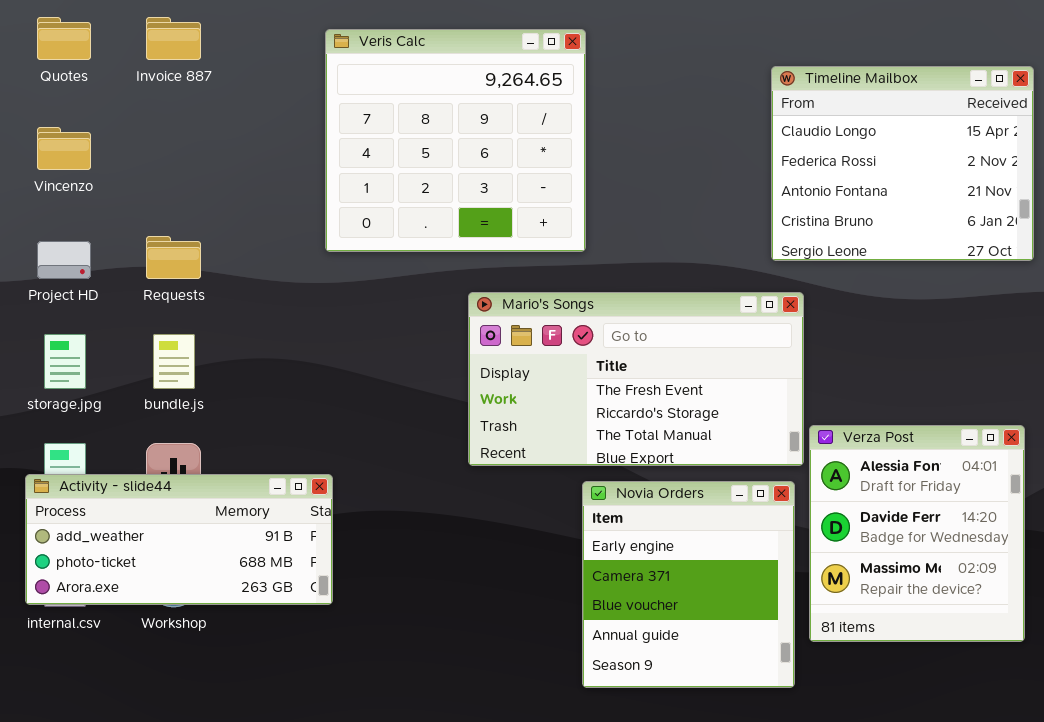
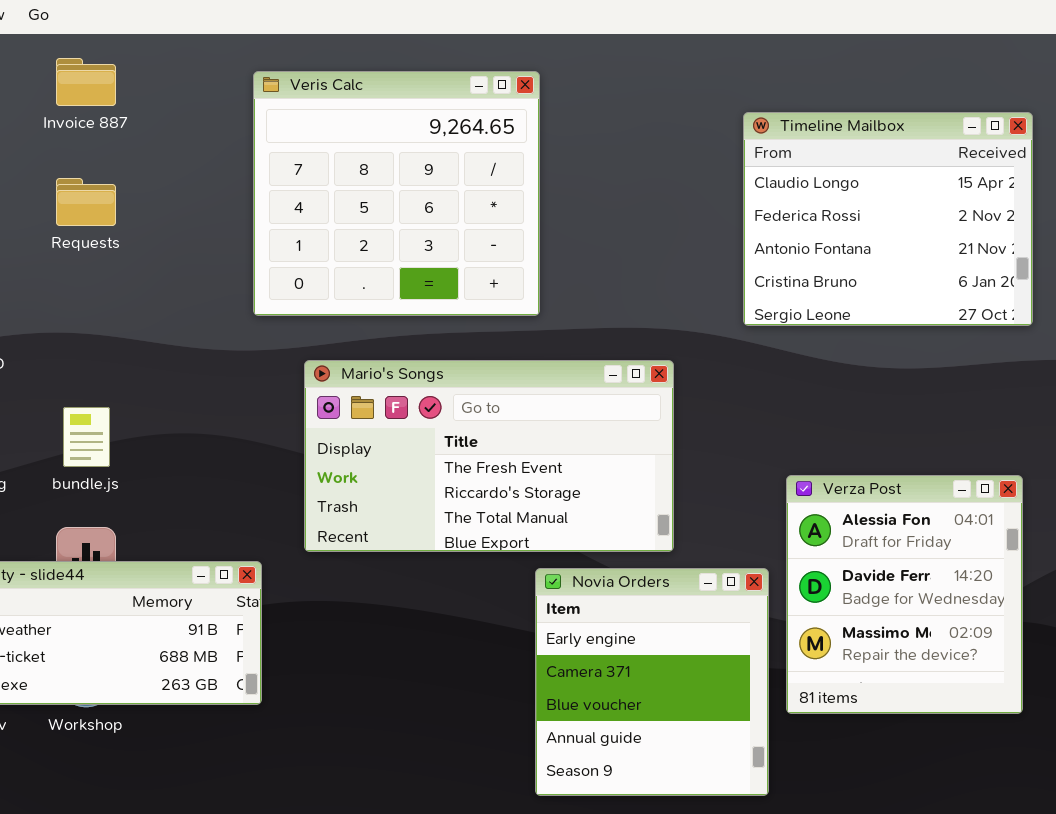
Requests: [146,236,201,279] -> [56,178,116,226], moved
Mario's Songs: [468,292,804,466] -> [304,360,674,552], moved
Verza Post: [809,425,1025,642] -> [786,475,1023,714], moved

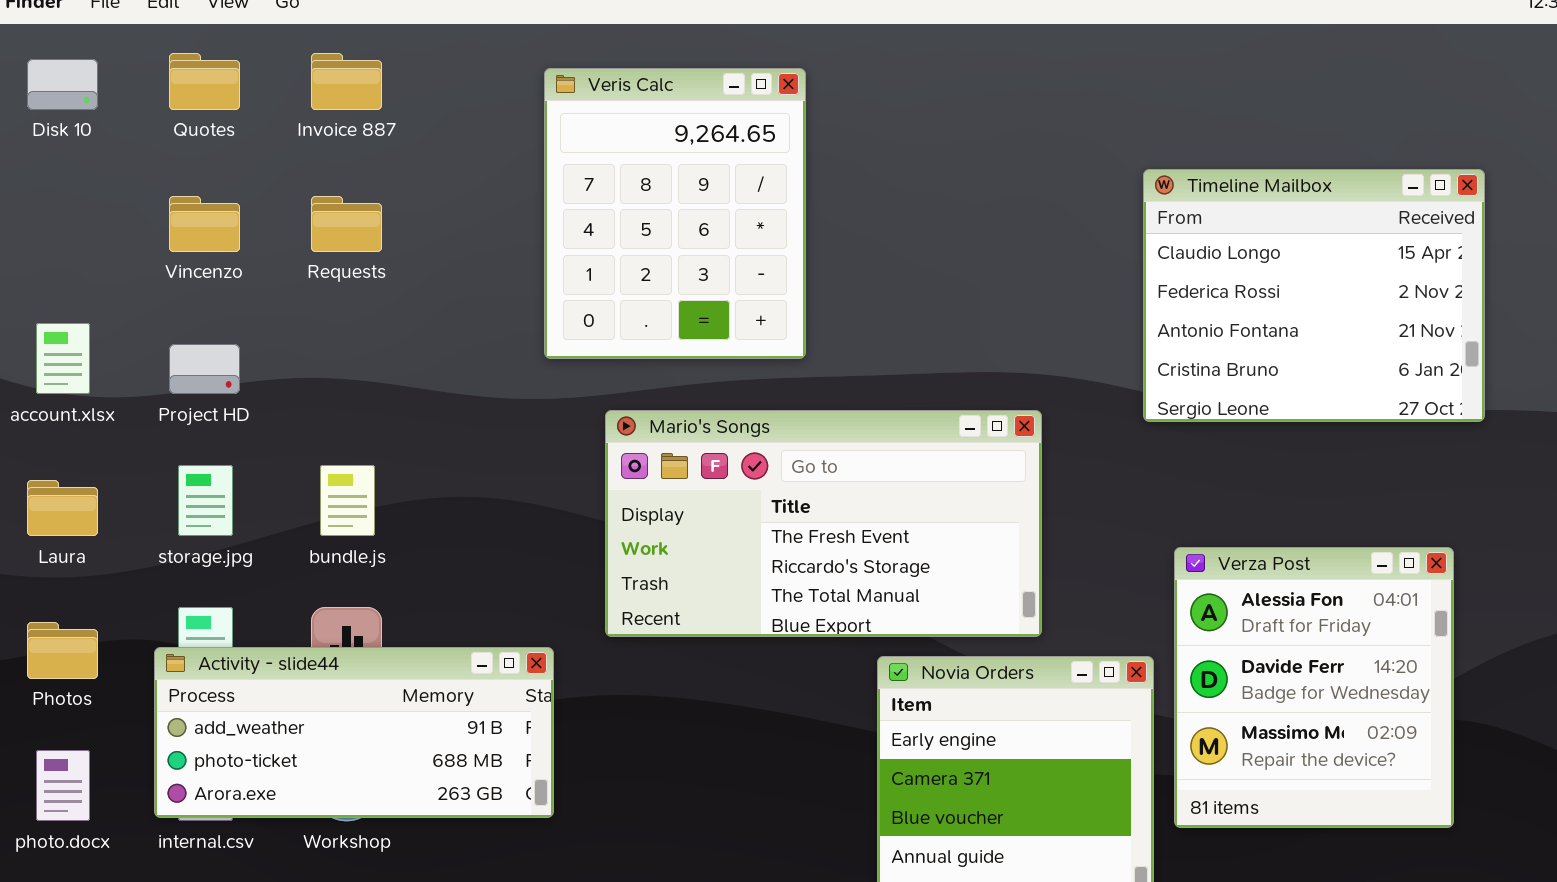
Veris Calc: [253,71,540,316] -> [544,68,806,359], resized
Timeline Mailbox: [743,112,1033,326] -> [1143,169,1485,422], moved

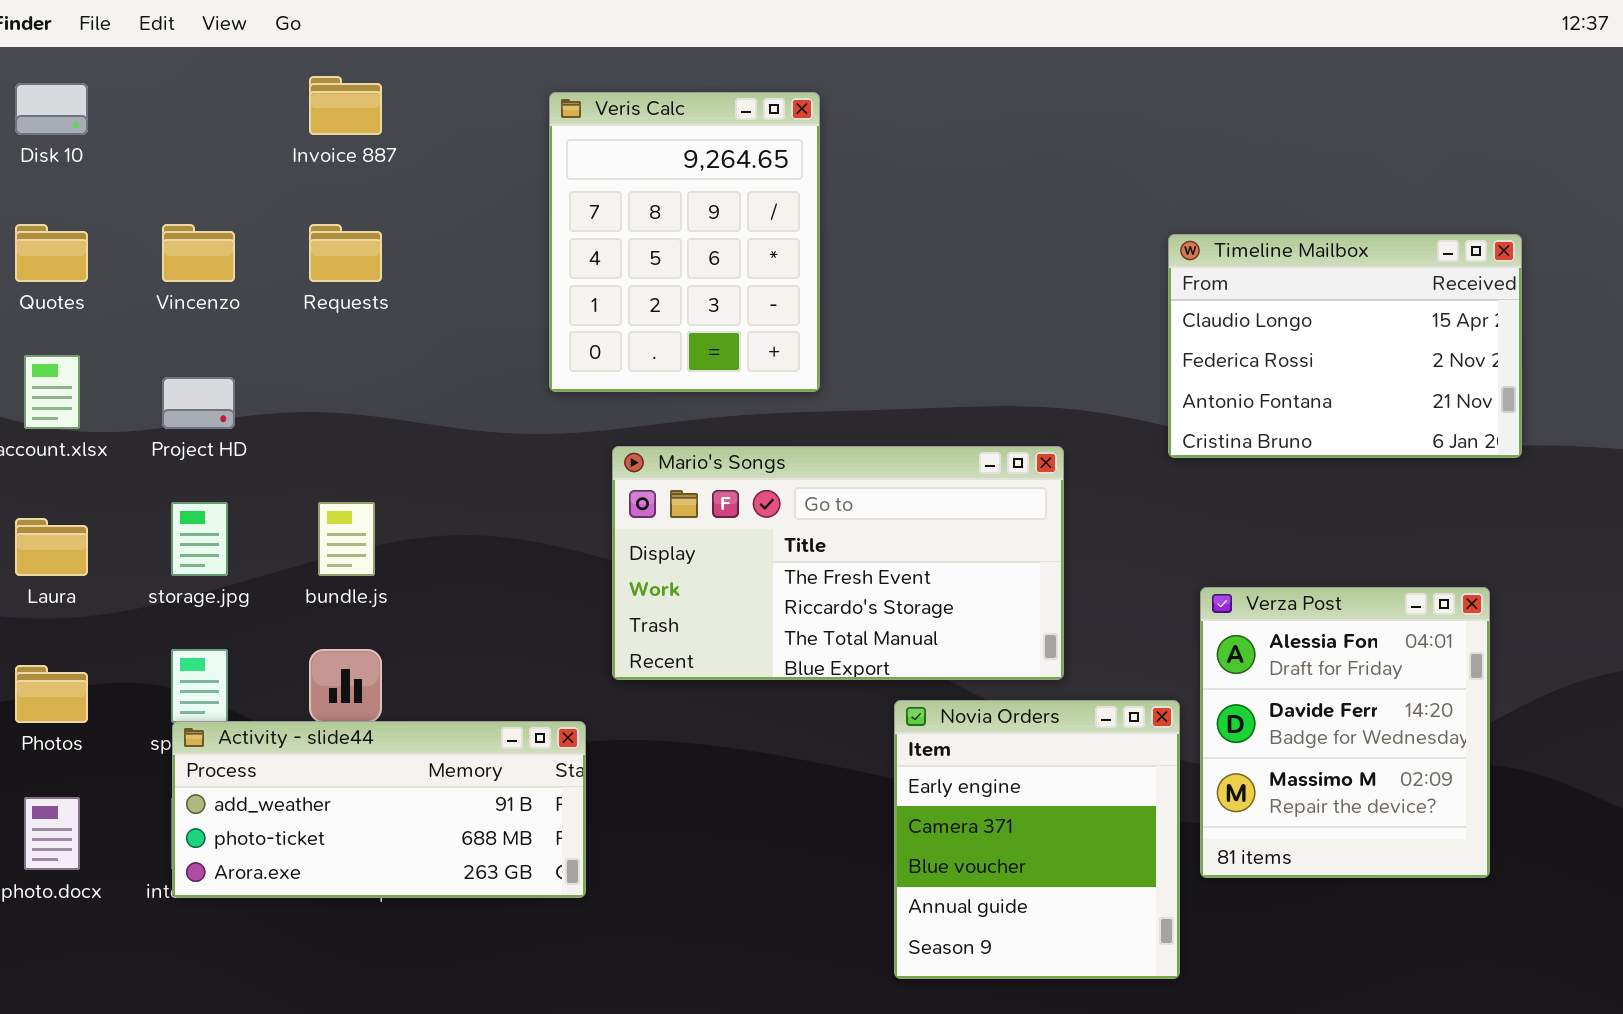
Quotes: [169,53,240,110] -> [15,224,88,282], moved
Timeline Mailbox: [1143,169,1485,422] -> [1168,234,1522,458], resized
Activity - slide44: [154,647,554,818] -> [172,721,586,898], moved

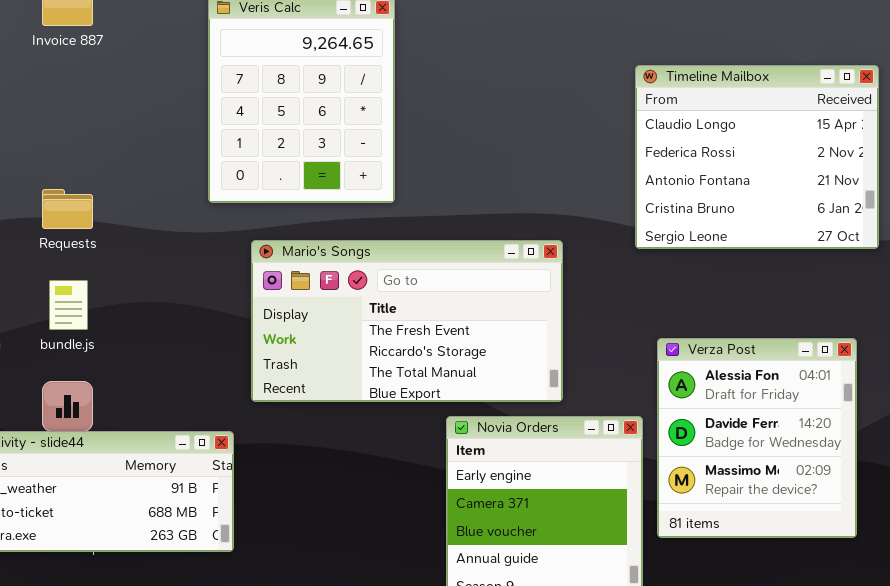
Requests: [309,224,382,282] -> [42,189,93,229], moved
Timeline Mailbox: [1168,234,1522,458] -> [635,65,879,249], resized

